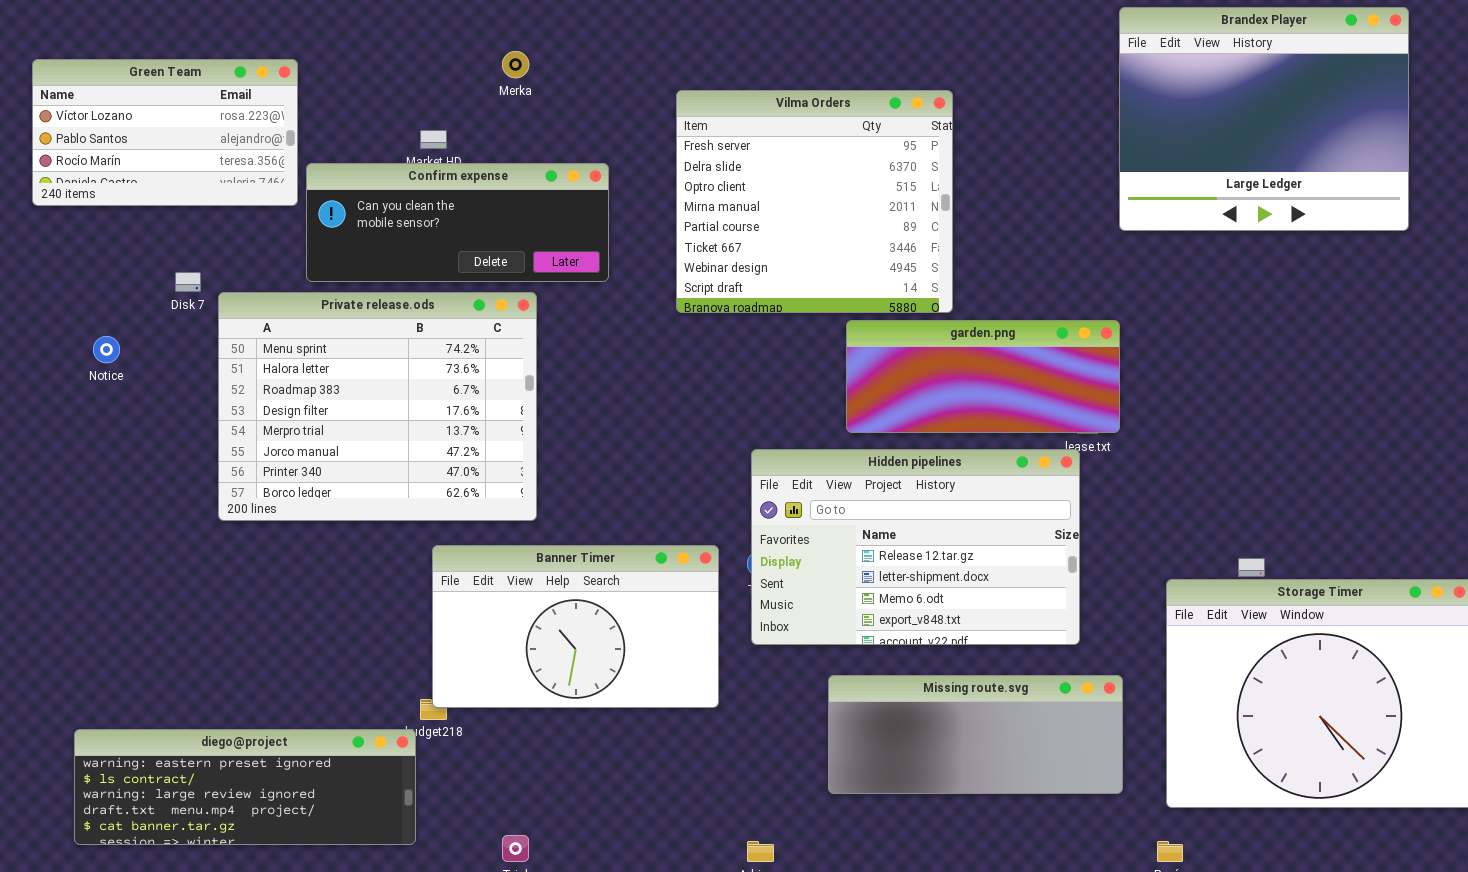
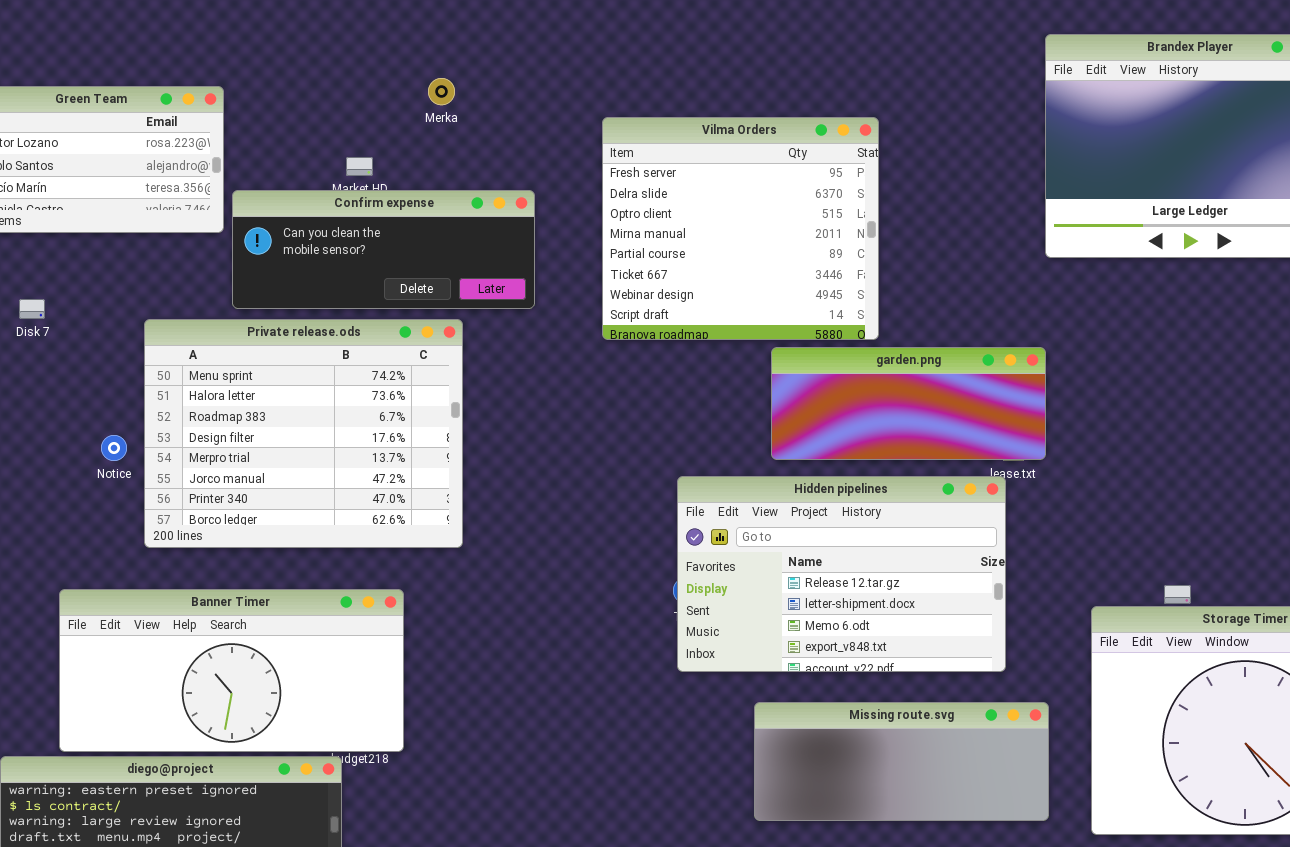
Disk 7: [175,272,201,292] -> [19,299,45,319], moved
Notice: [93,336,120,363] -> [101,435,127,461], moved
Banner Timer: [432,545,719,708] -> [59,589,404,752], moved, resized

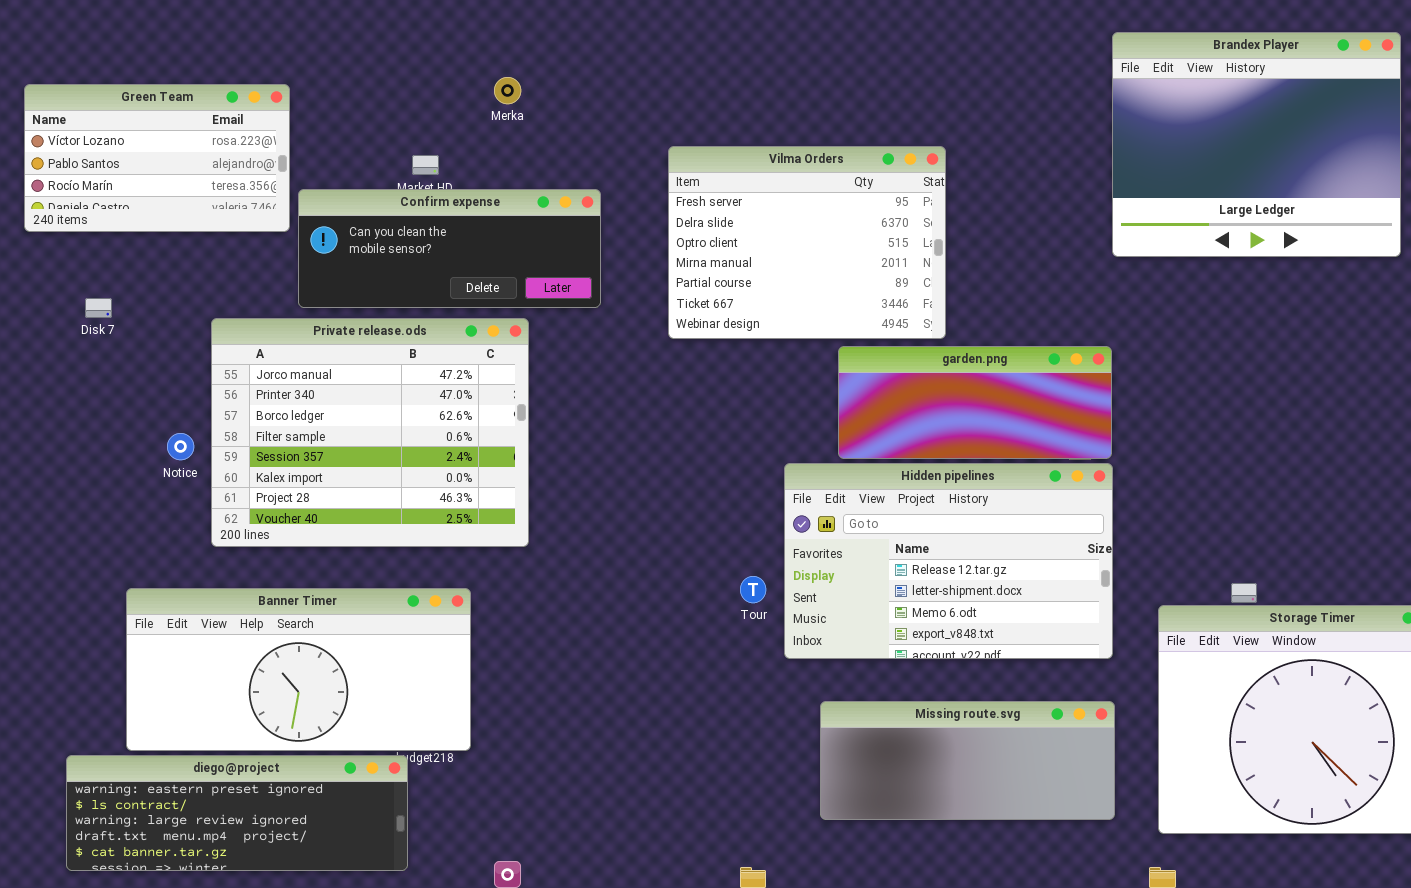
Vilma Orders: [602,117,879,340] -> [668,146,946,339], resized
Private release.ods: [144,319,463,548] -> [211,318,529,547], scrolled down 5 rows
Hidden pipelines: [677,476,1006,672] -> [784,463,1113,659], moved

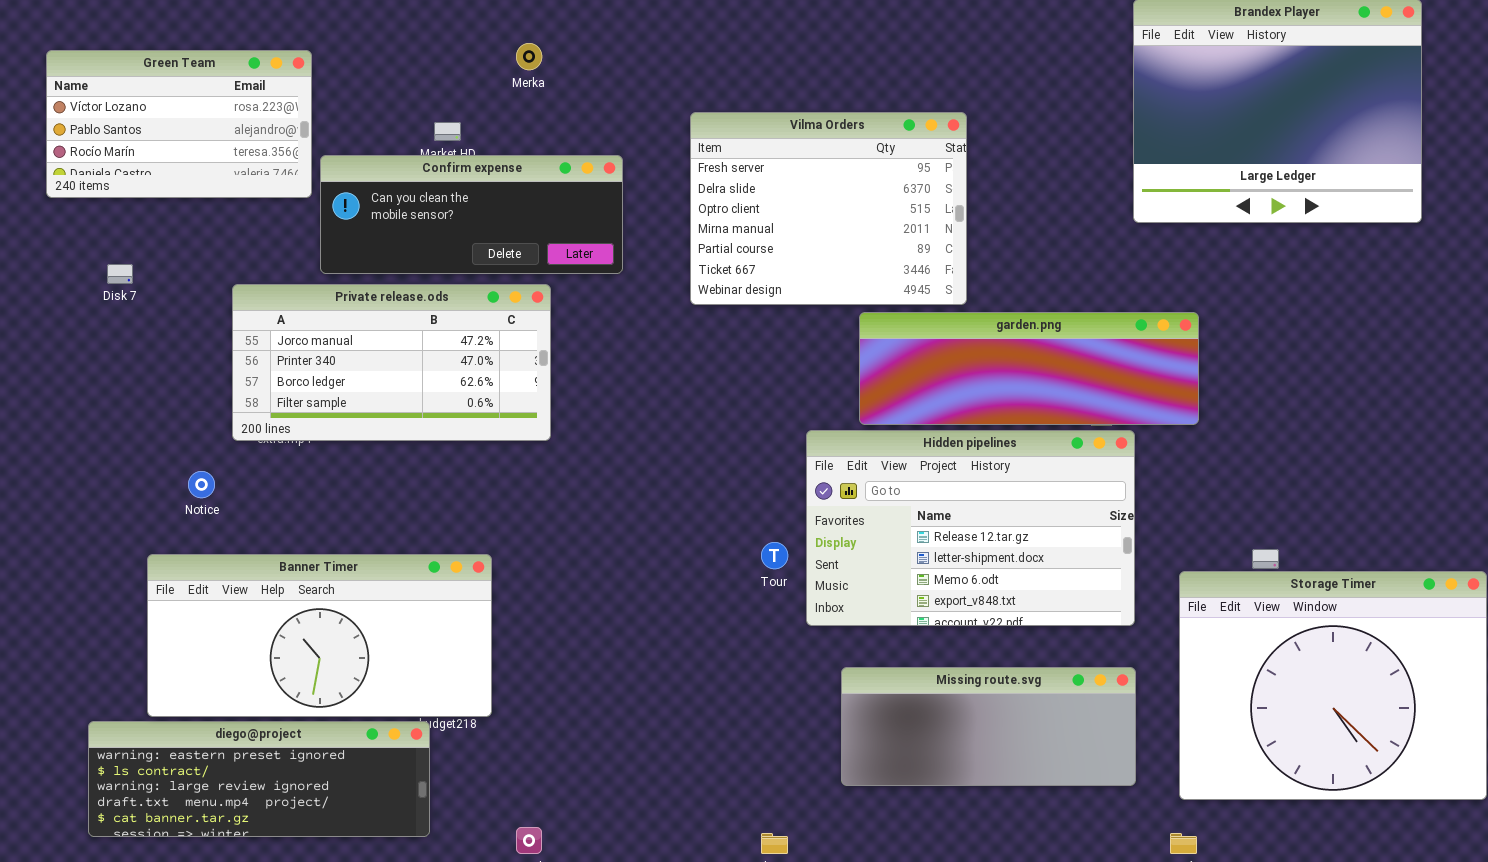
Private release.ods: [211,318,529,547] -> [232,284,551,441], resized
garden.png: [838,346,1112,459] -> [859,312,1199,425], resized
Notice: [167,433,194,460] -> [188,471,215,498], moved

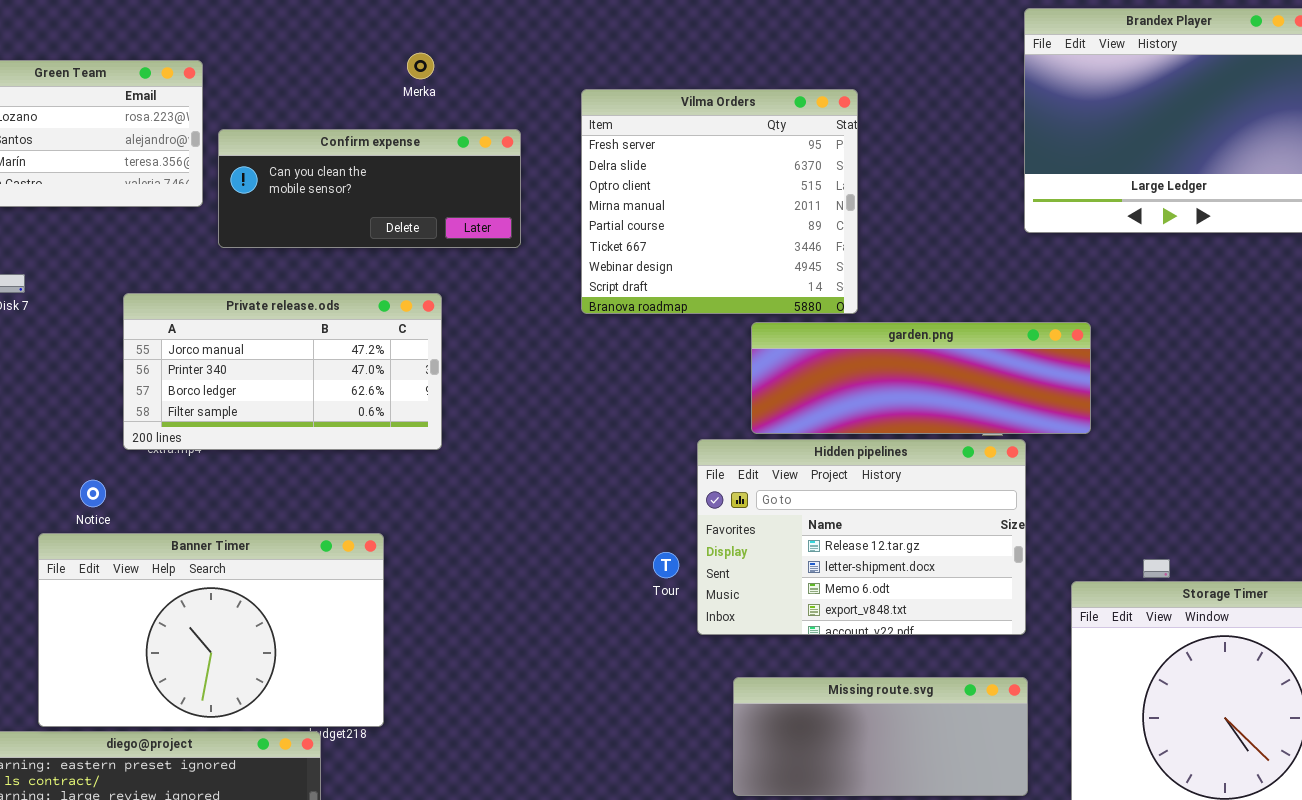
Vilma Orders: [690,112,967,305] -> [581,89,858,314], resized
Confirm expense: [320,155,623,274] -> [218,129,521,248], moved
Banner Timer: [147,554,492,717] -> [38,533,384,727], resized

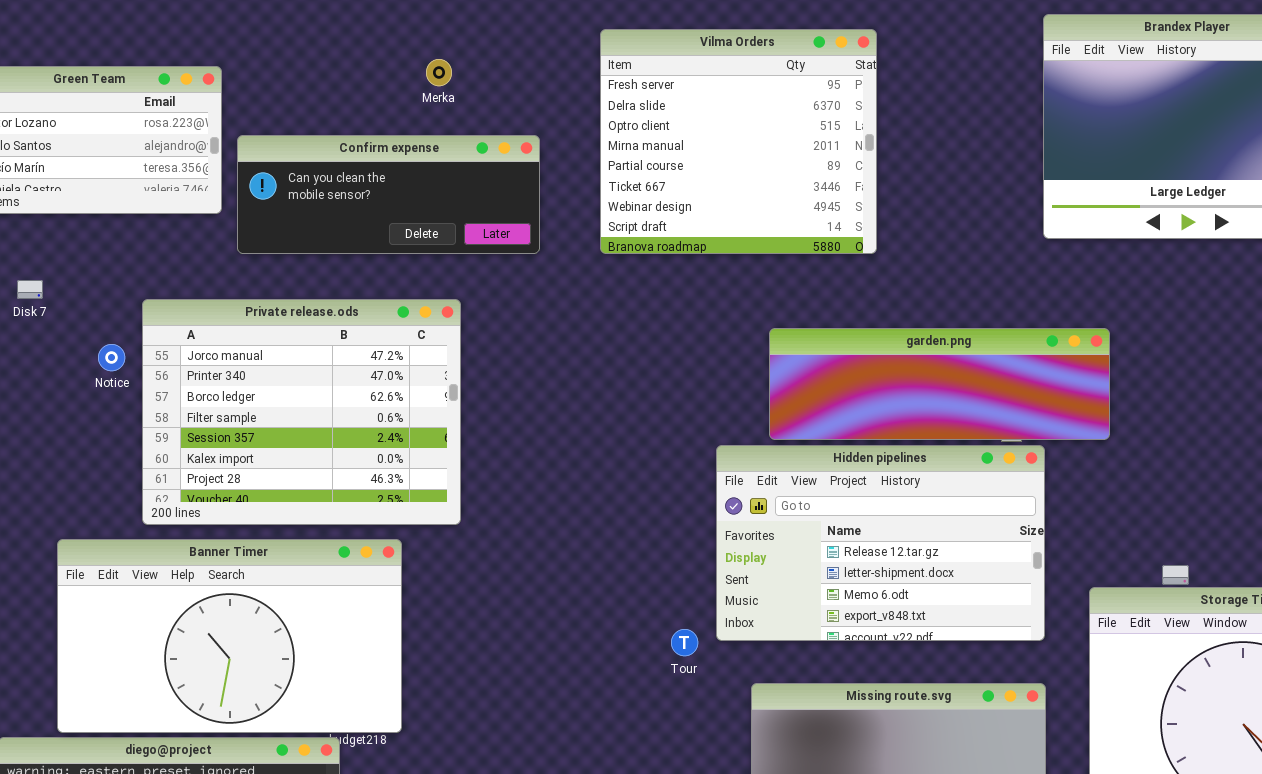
Vilma Orders: [581,89,858,314] -> [600,29,877,254], moved
Private release.ods: [123,293,442,450] -> [142,299,461,525], resized
Notice: [80,480,106,507] -> [98,344,125,371], moved
Tour: [653,552,679,578] -> [671,629,698,656], moved

